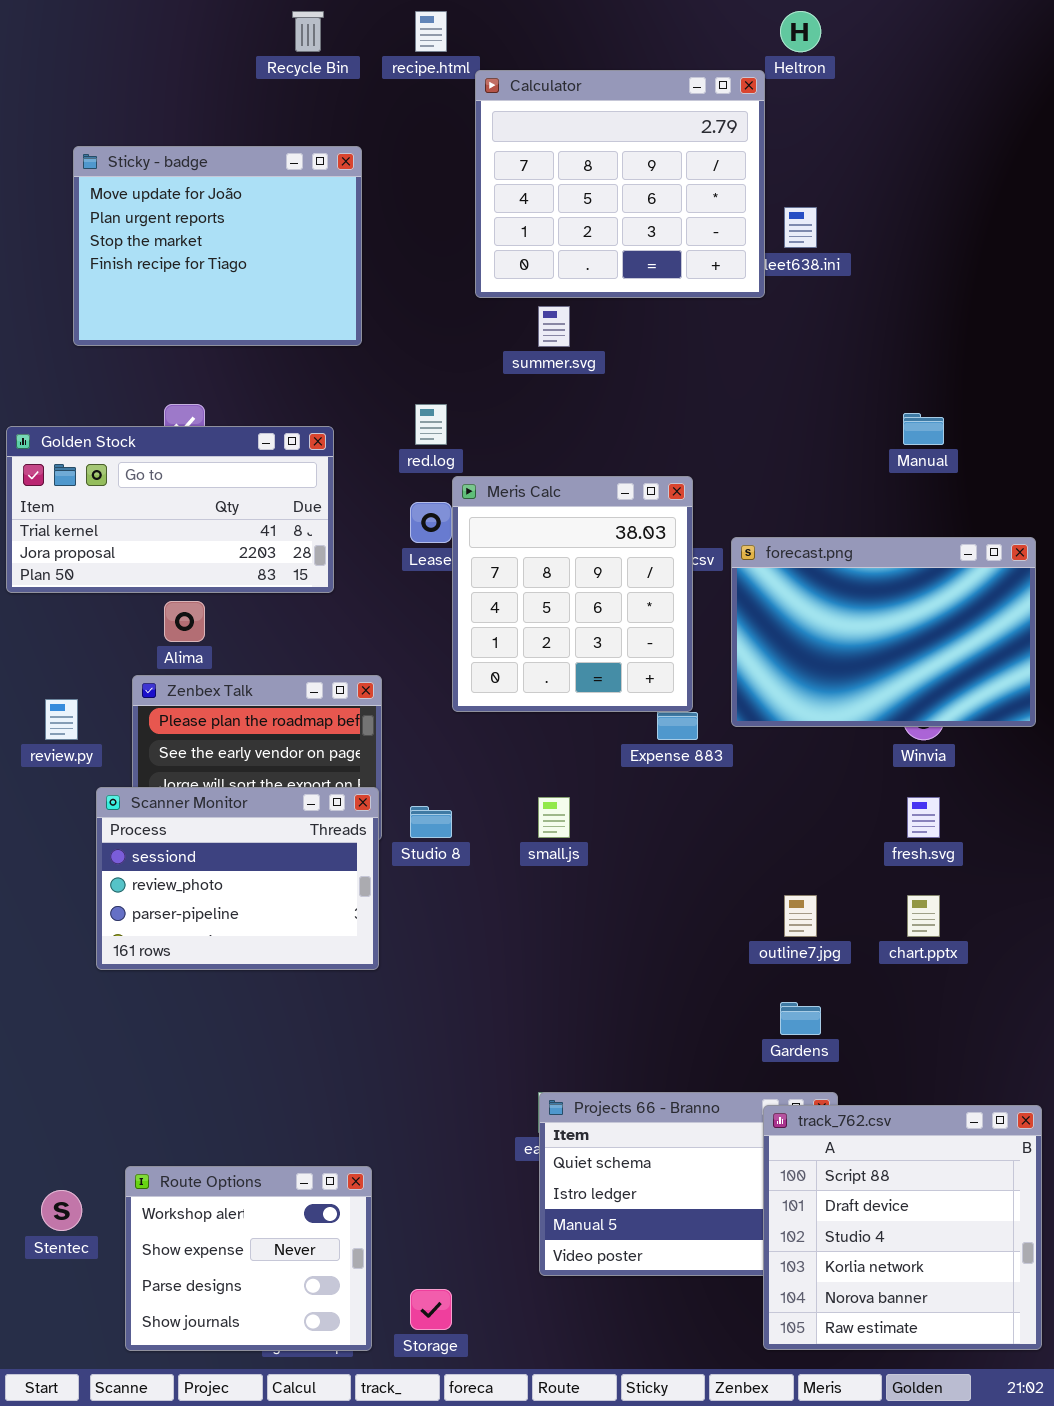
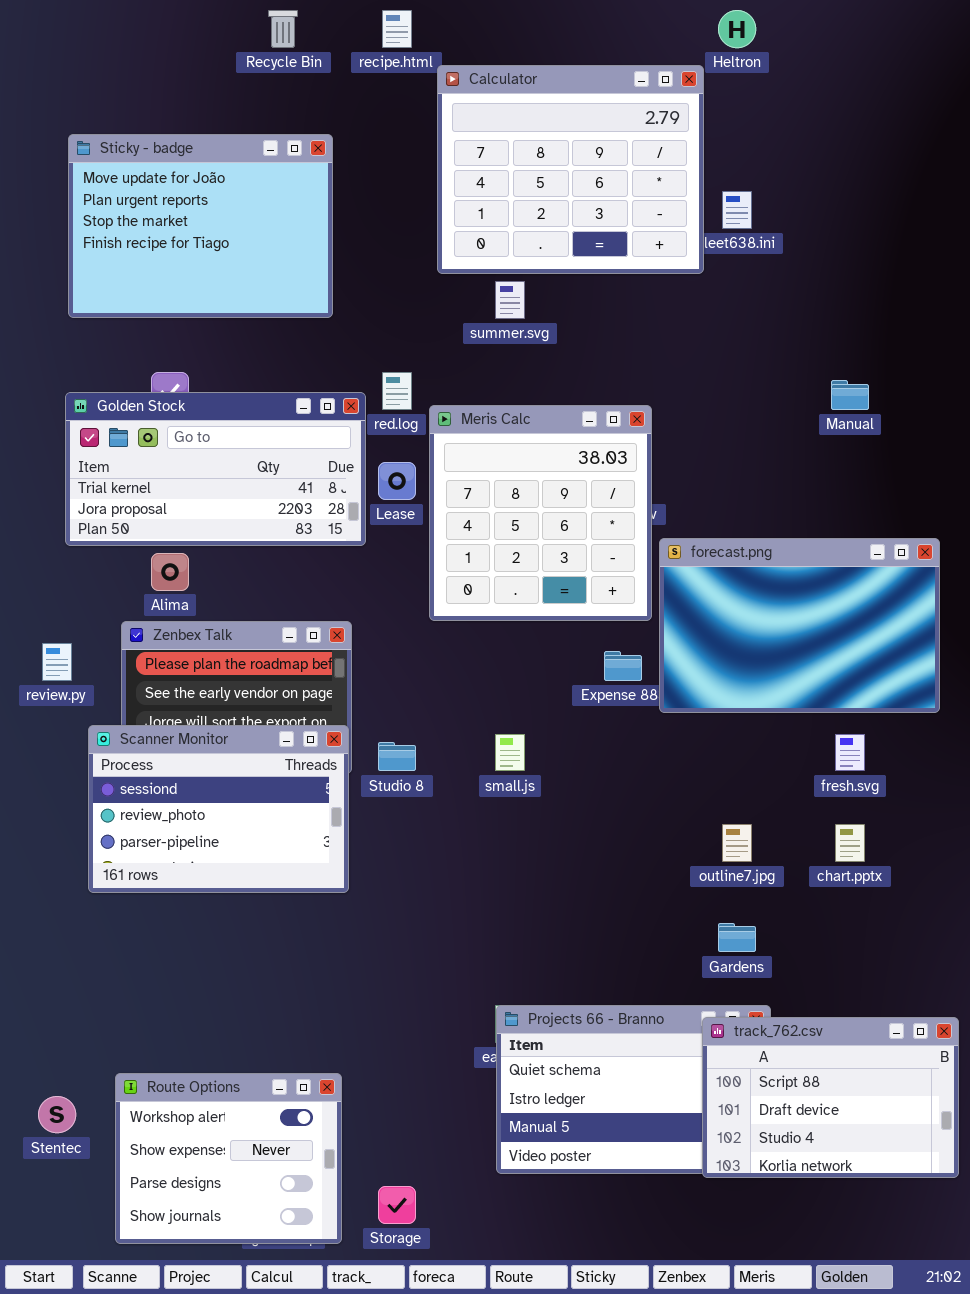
Golden Stock: [6,426,334,593] -> [65,392,366,546], moved
Meris Calc: [452,476,693,712] -> [429,405,652,621], moved
forecast.png: [731,537,1036,727] -> [659,538,940,713], moved
track_762.csv: [763,1105,1042,1350] -> [702,1017,959,1178], resized

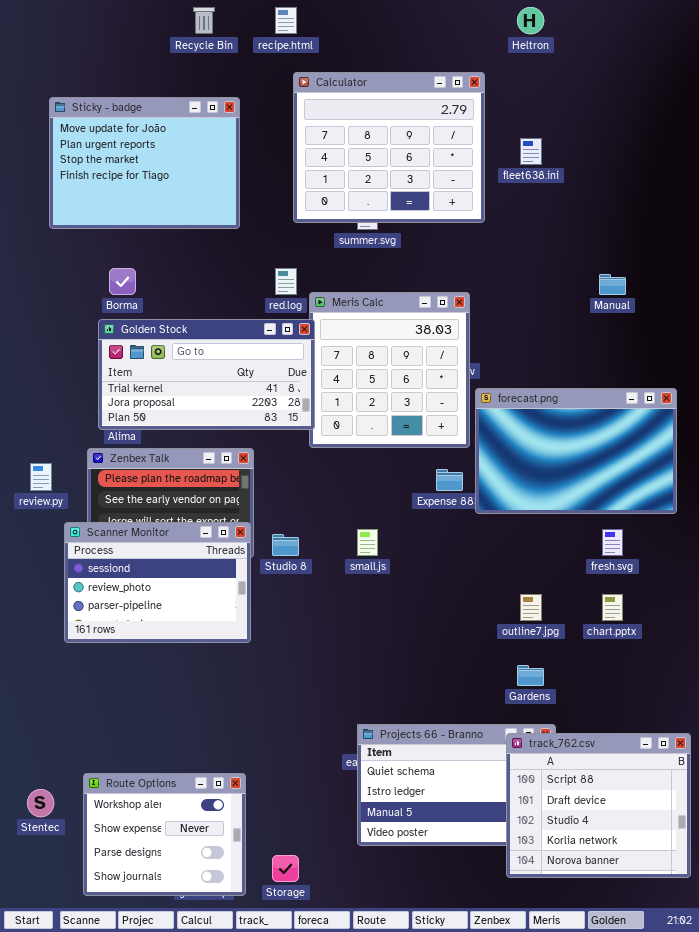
Calculator: [437,65,704,274] -> [293,72,485,223], moved
Golden Stock: [65,392,366,546] -> [98,319,315,430], moved
track_762.csv: [702,1017,959,1178] -> [506,733,691,878], resized

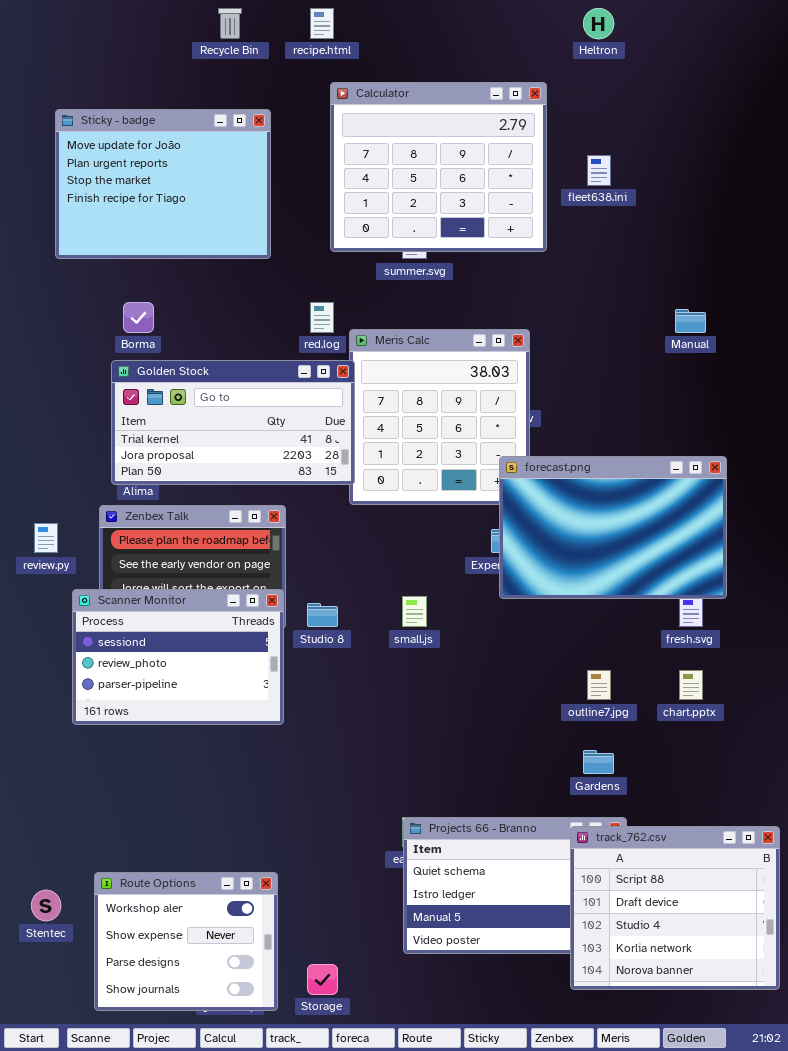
forecast.png: [475,388,677,514] -> [499,456,727,599], moved

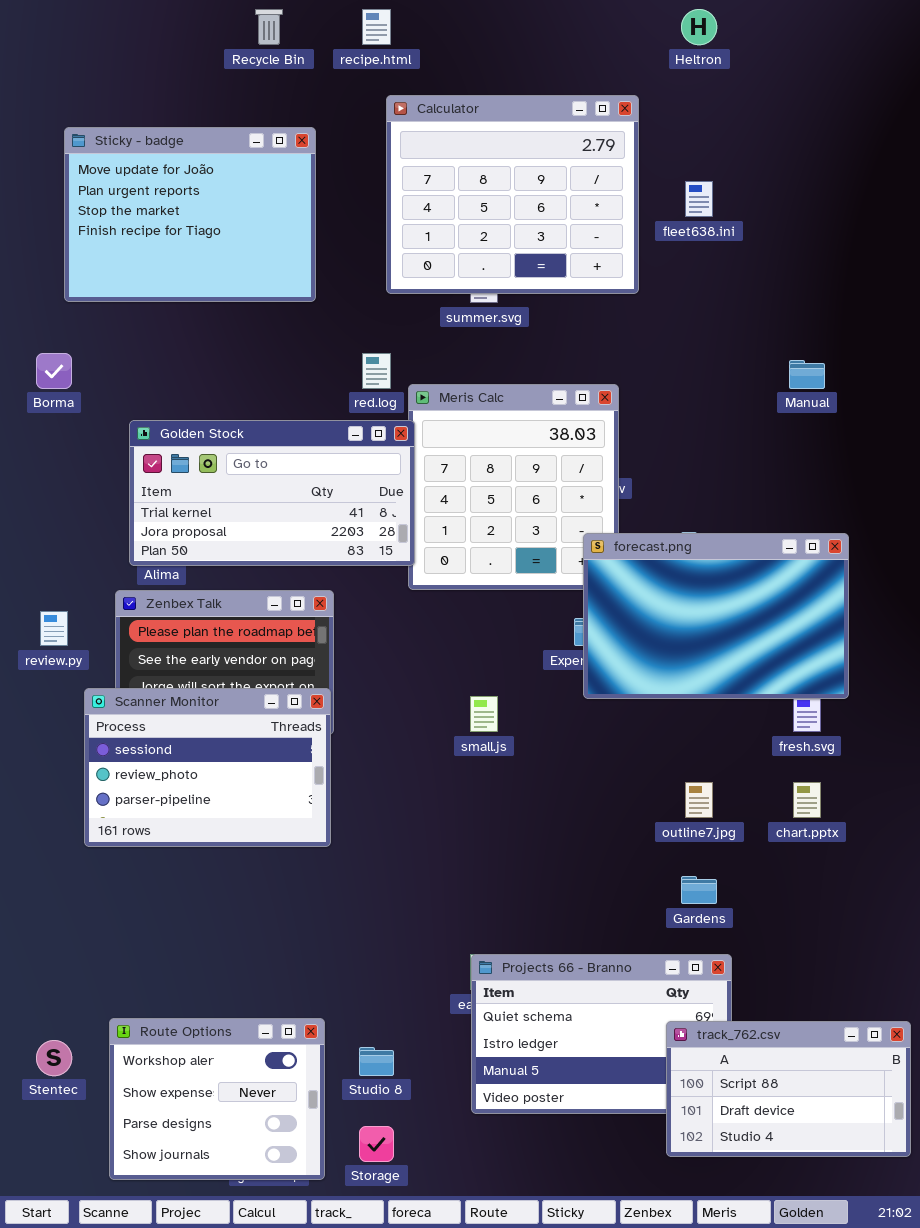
Borma: [123,302,154,333] -> [36,353,72,389], moved
Studio 8: [307,603,338,627] -> [359,1047,394,1076], moved
track_762.csv: [570,826,780,990] -> [666,1021,911,1157], resized

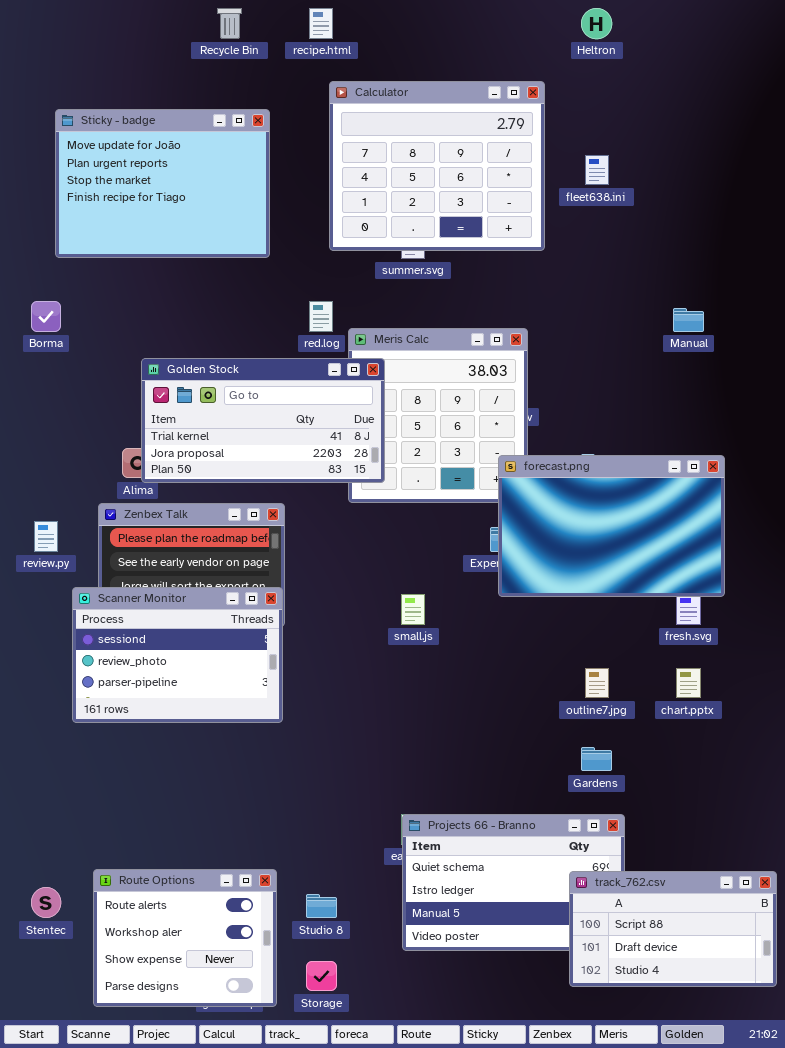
Golden Stock: [129,420,415,566] -> [141,358,385,483], moved
Route Options: [109,1018,325,1180] -> [93,869,277,1007], scrolled up 1 row

